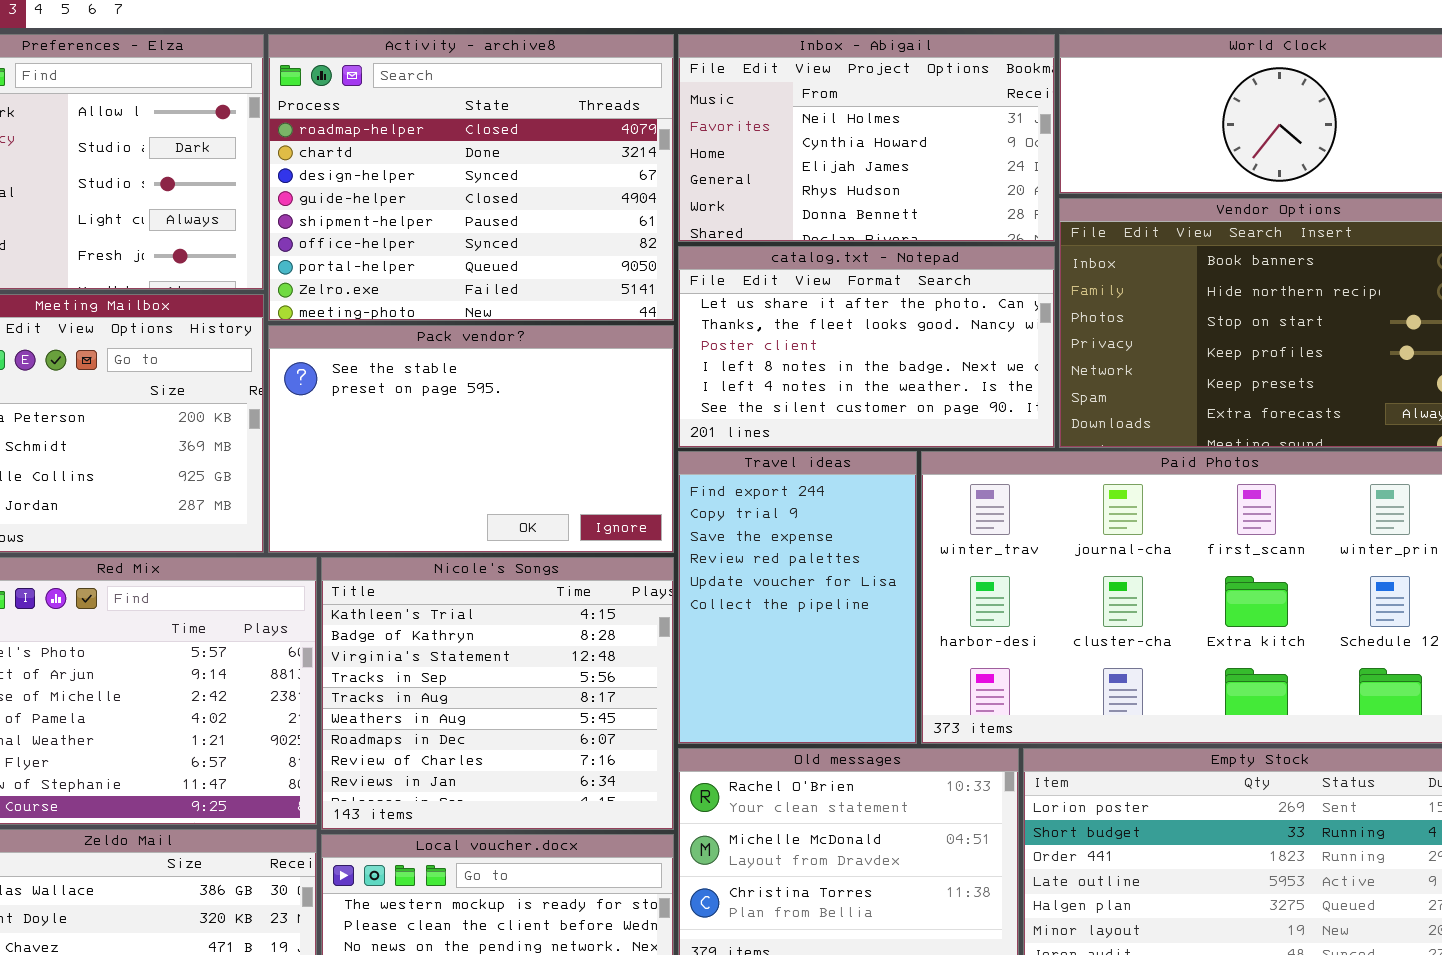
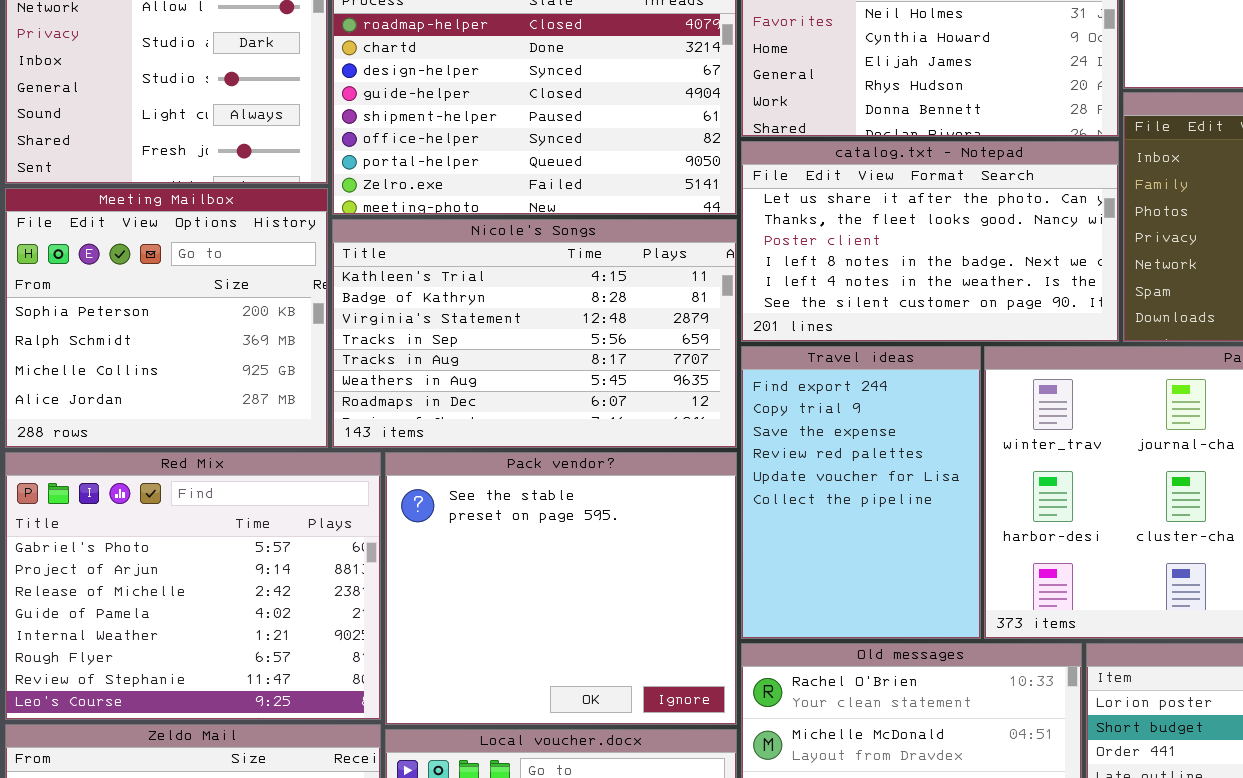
Pack vendor?: [268,325,674,553] -> [385,452,737,725], moved, resized
Nicole's Songs: [321,557,674,830] -> [332,219,737,448], moved, resized

